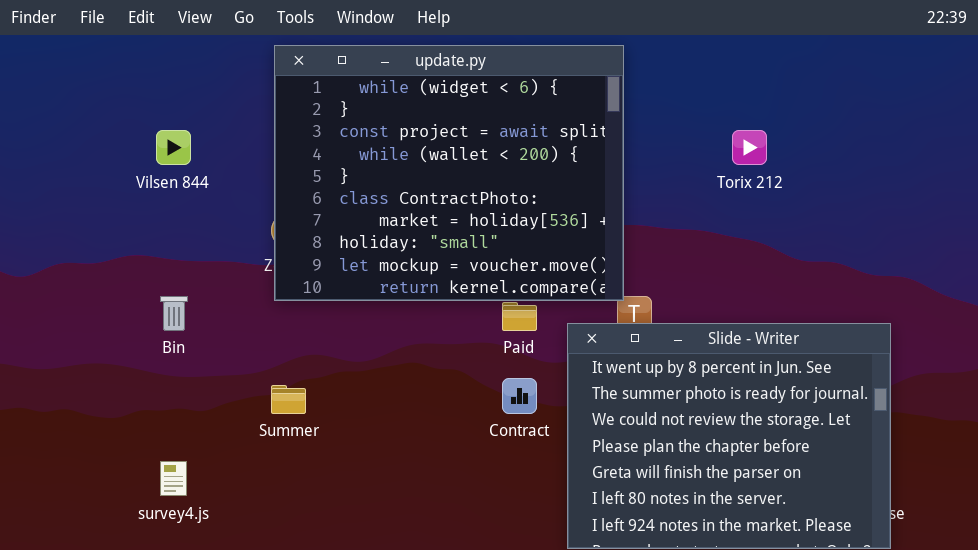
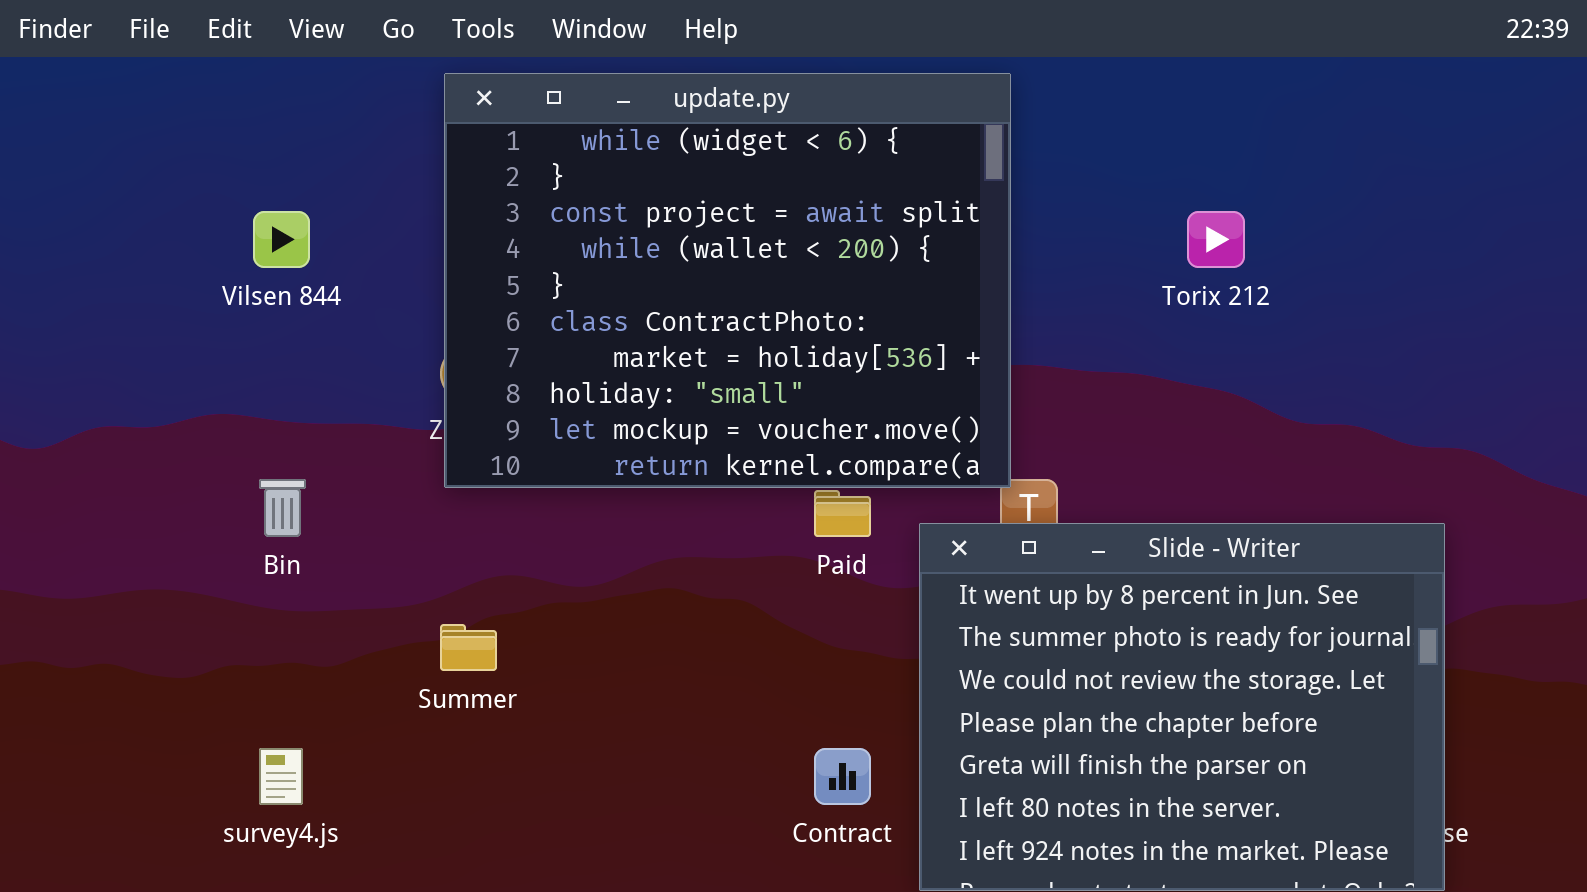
Contract: [502,378,537,414] -> [814,748,871,805], moved

